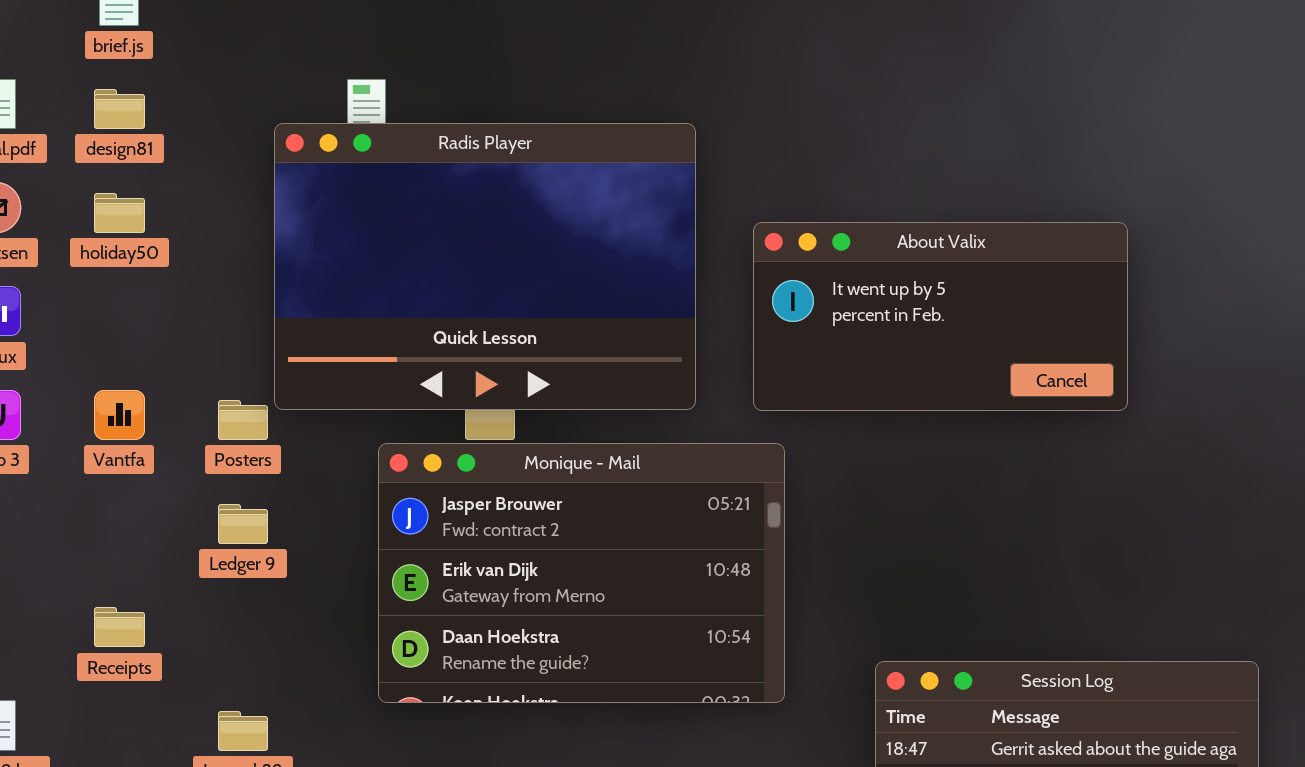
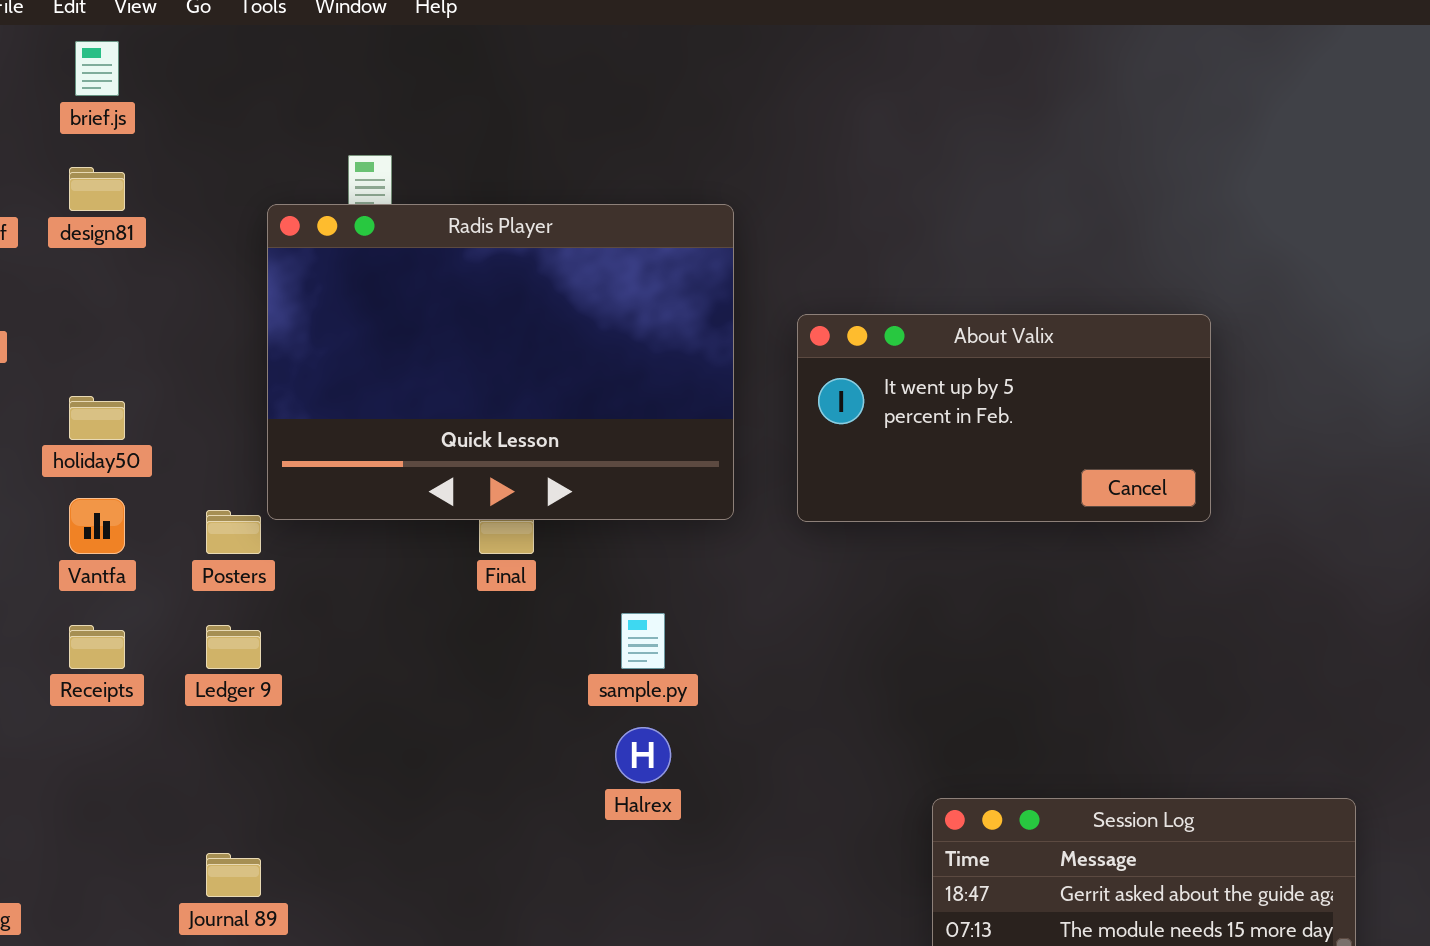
holiday50: [94,193,145,233] -> [69,396,125,440], moved
Monique - Mail: [378,443,785,703] -> none, closed
Receipts: [94,607,145,647] -> [69,625,125,669], moved

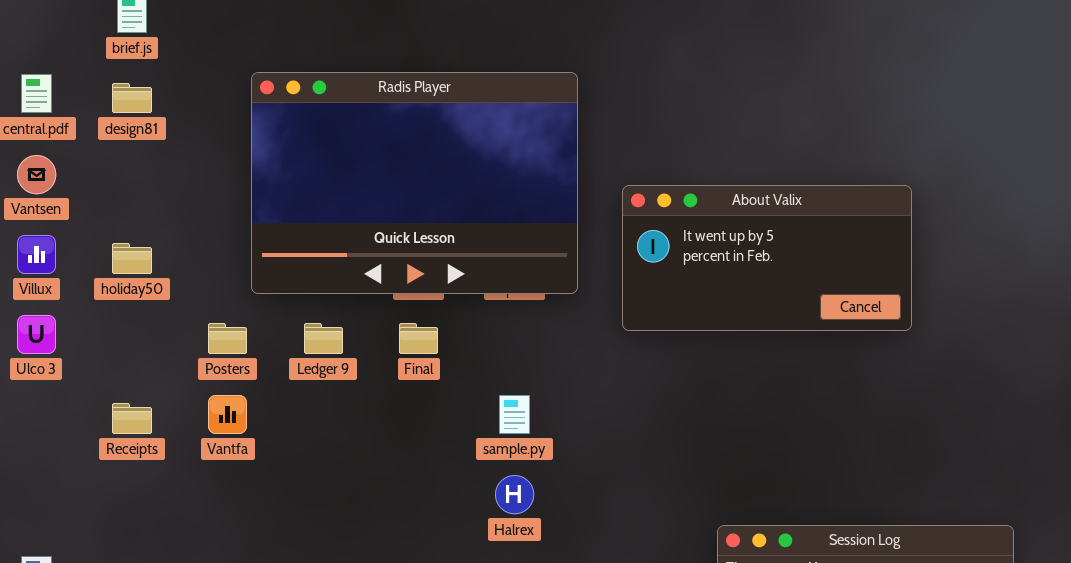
Radis Player: [267,204,734,520] -> [251,72,578,294], moved
Vantfa: [69,498,125,554] -> [208,395,247,434], moved
Ledger 9: [206,625,261,669] -> [304,323,343,354], moved

